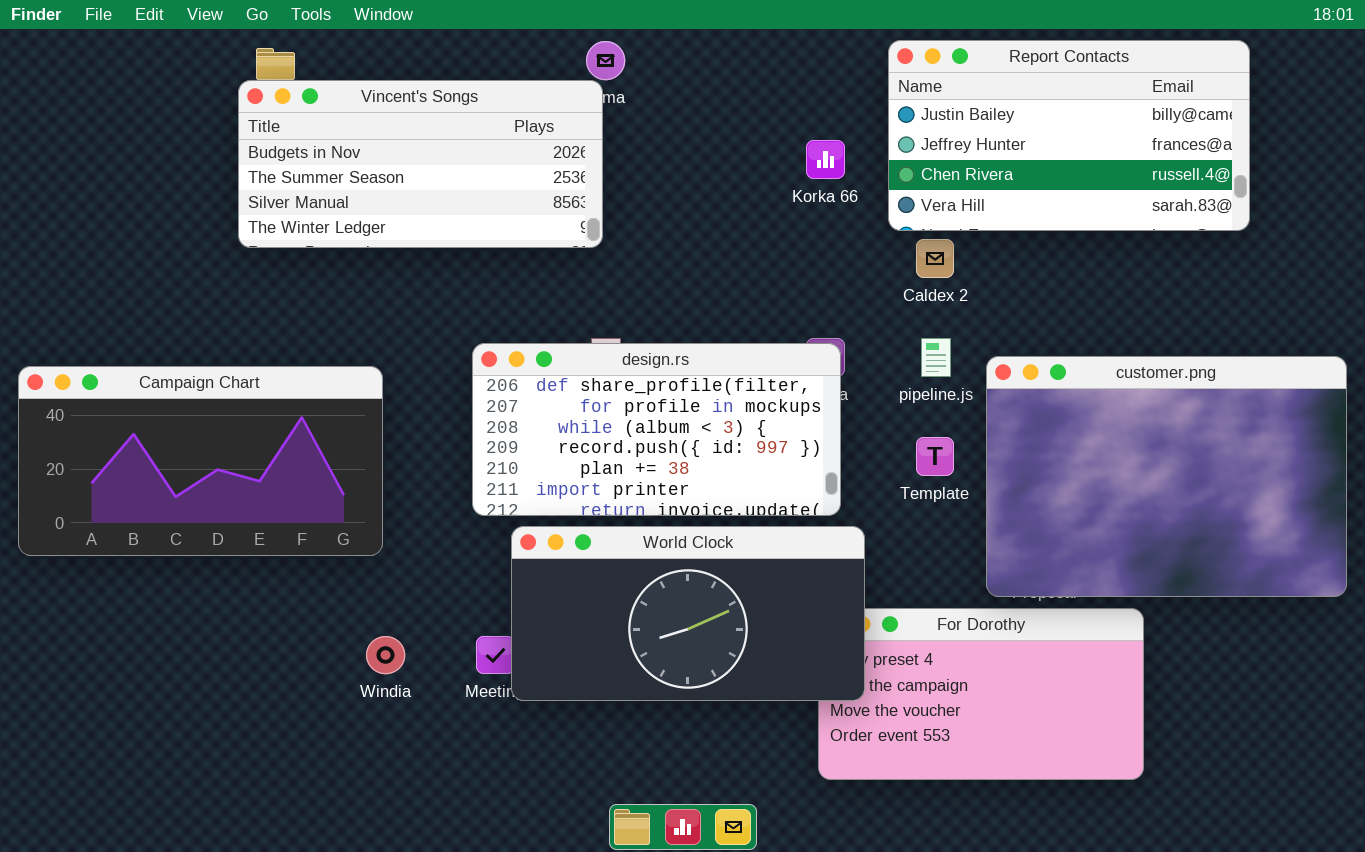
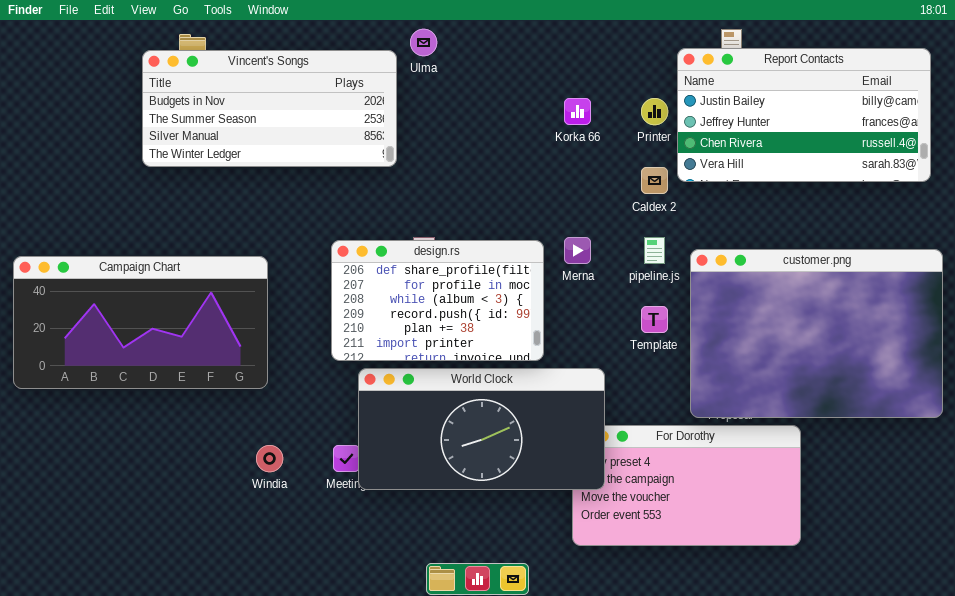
Report Contacts: [888,40,1250,231] -> [677,48,931,182], moved
Vincent's Songs: [238,80,603,248] -> [142,50,397,167], moved
design.rs: [472,343,841,516] -> [331,240,544,361], resized

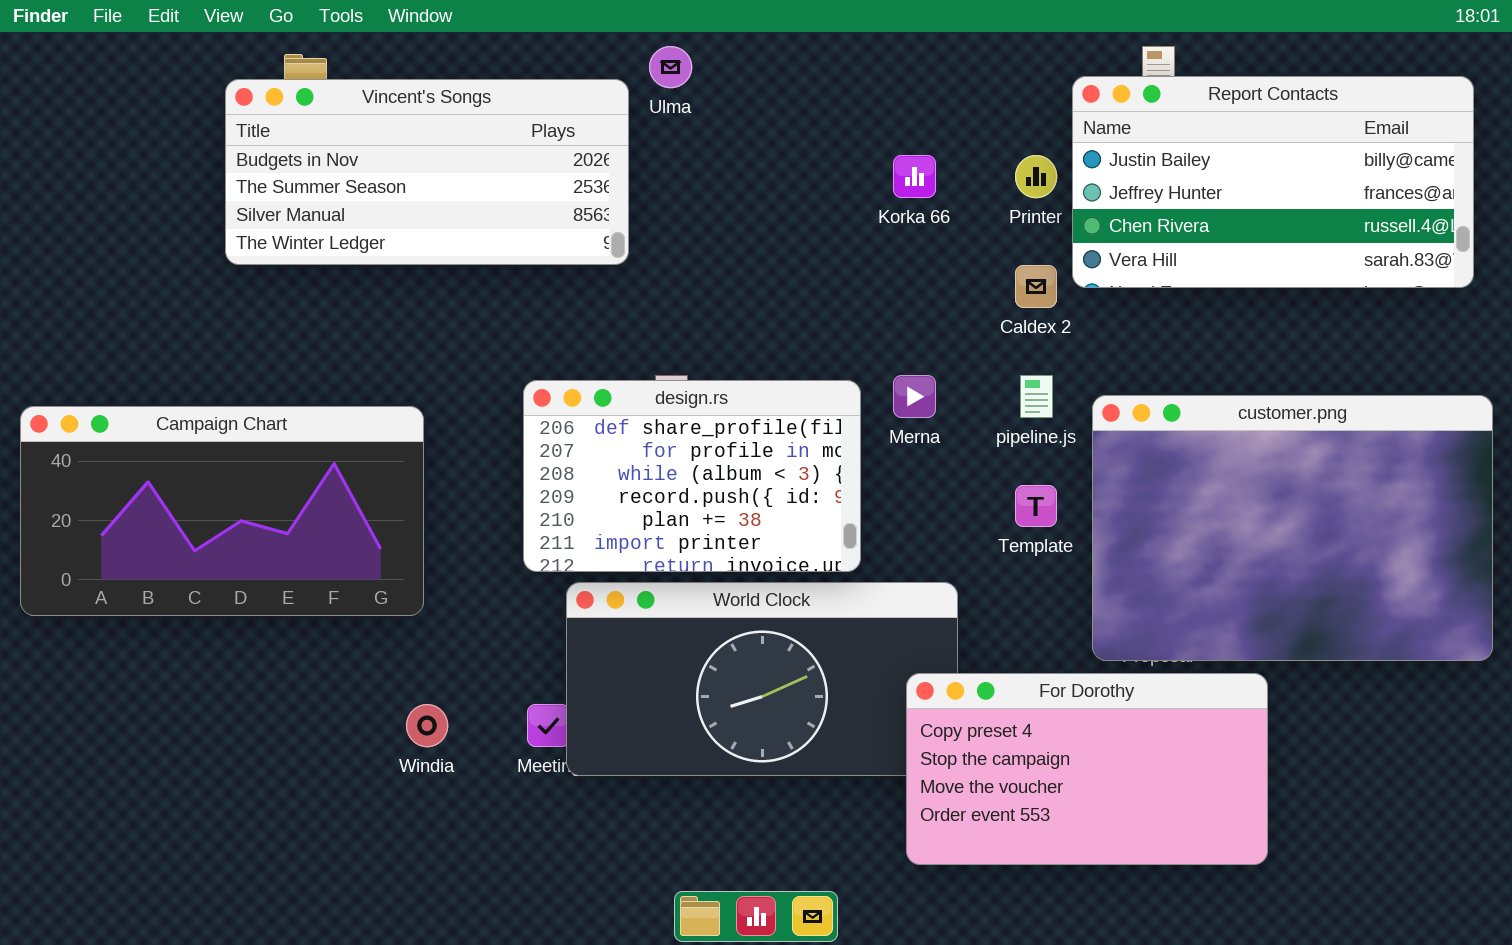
For Dorothy: [572,425,801,546] -> [906,673,1268,865], raised

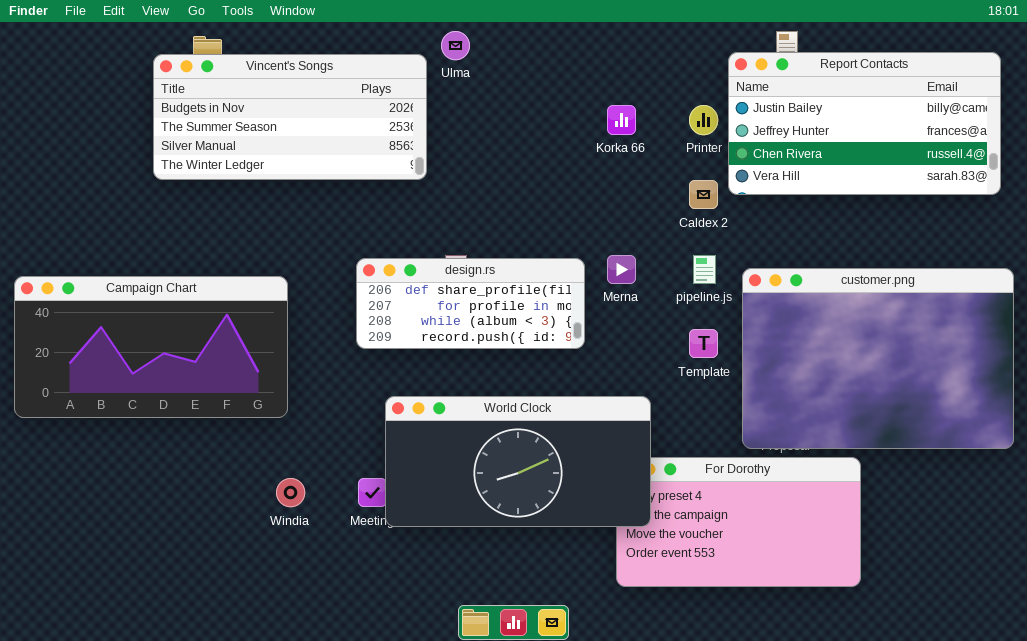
design.rs: [523,380,861,572] -> [356,258,585,349], resized
World Clock: [566,582,958,776] -> [385,396,651,527], raised

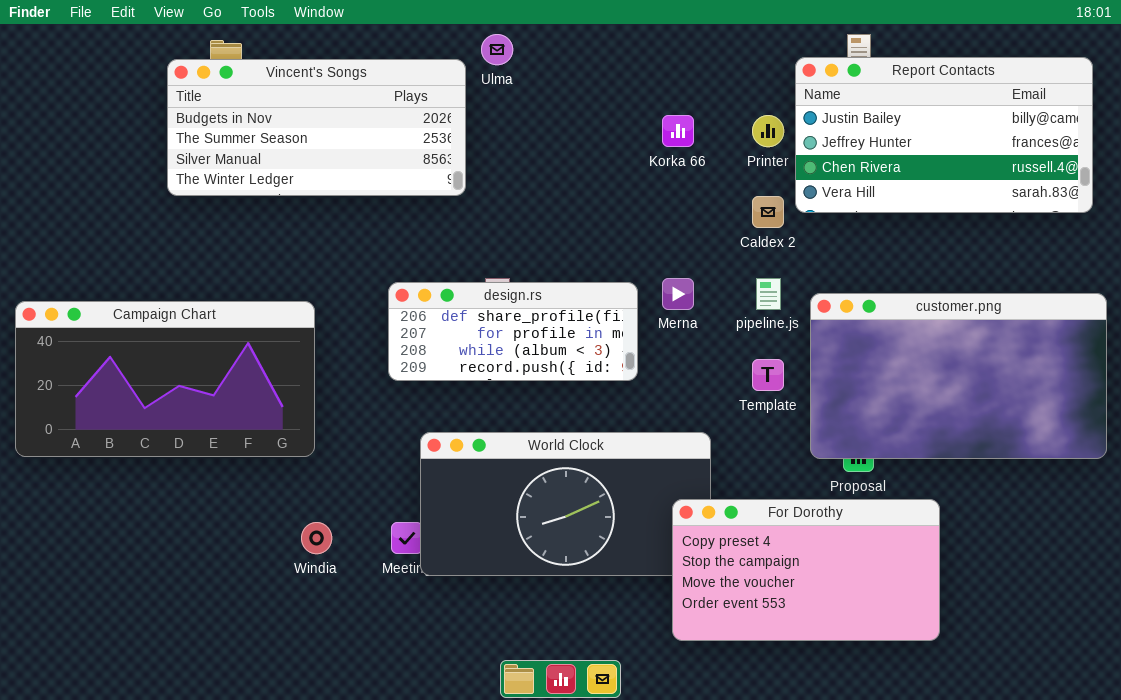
customer.png: [742,268,1014,449] -> [810,293,1107,459], resized
For Dorothy: [616,457,861,587] -> [672,499,940,641], raised

